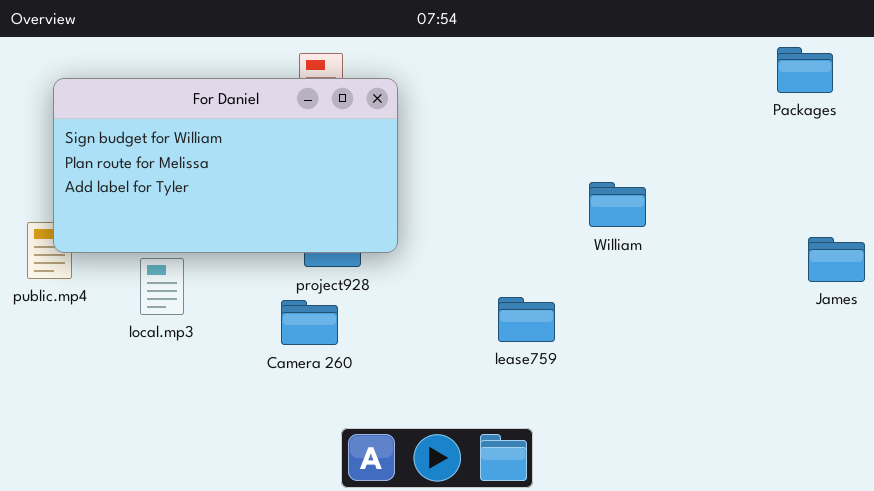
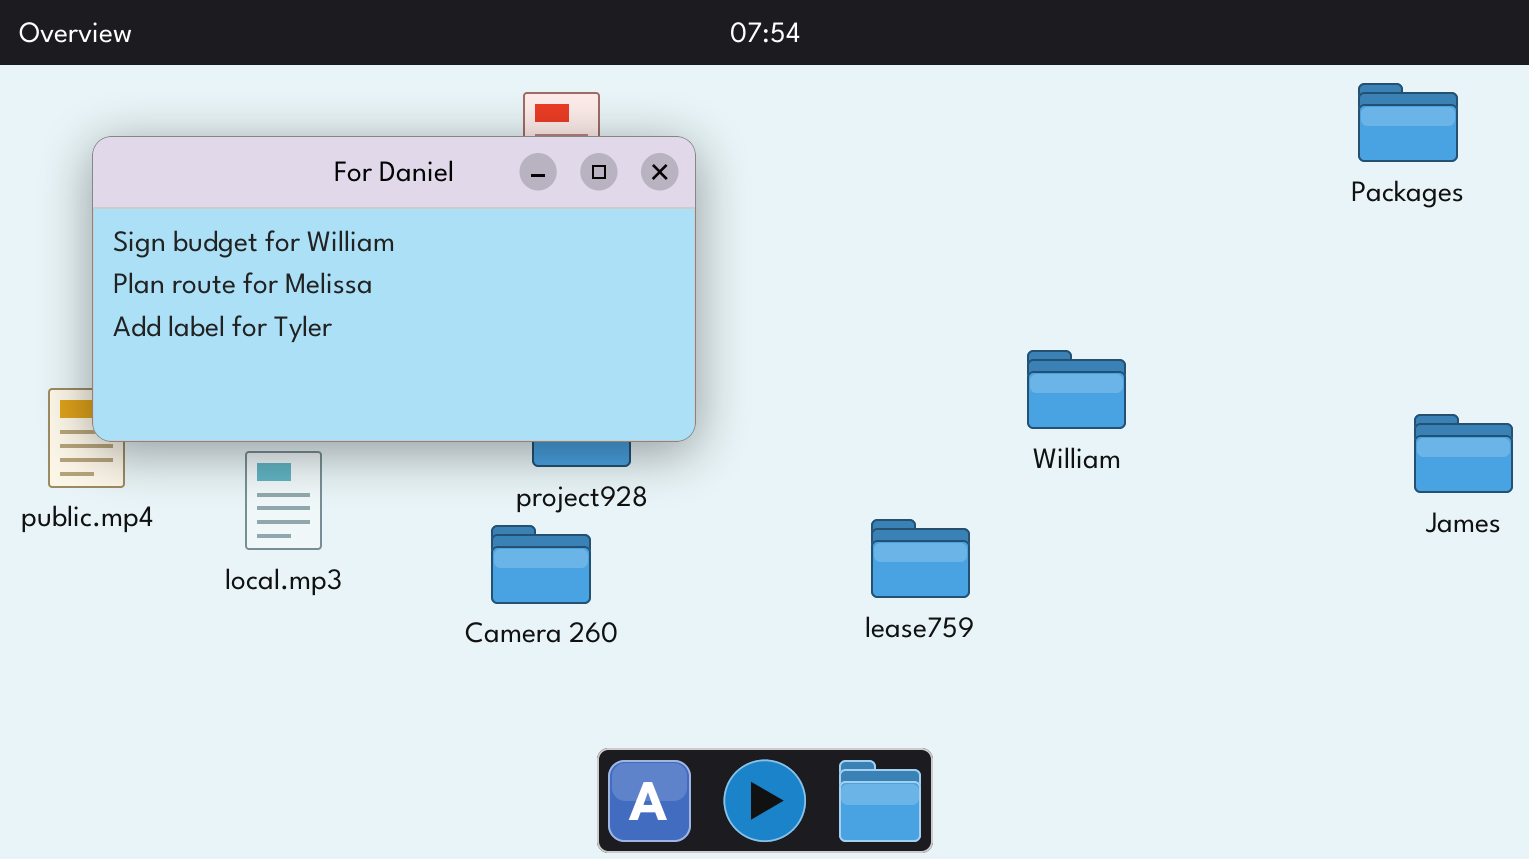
William: [589,182,646,227] -> [1027,350,1126,429], moved

